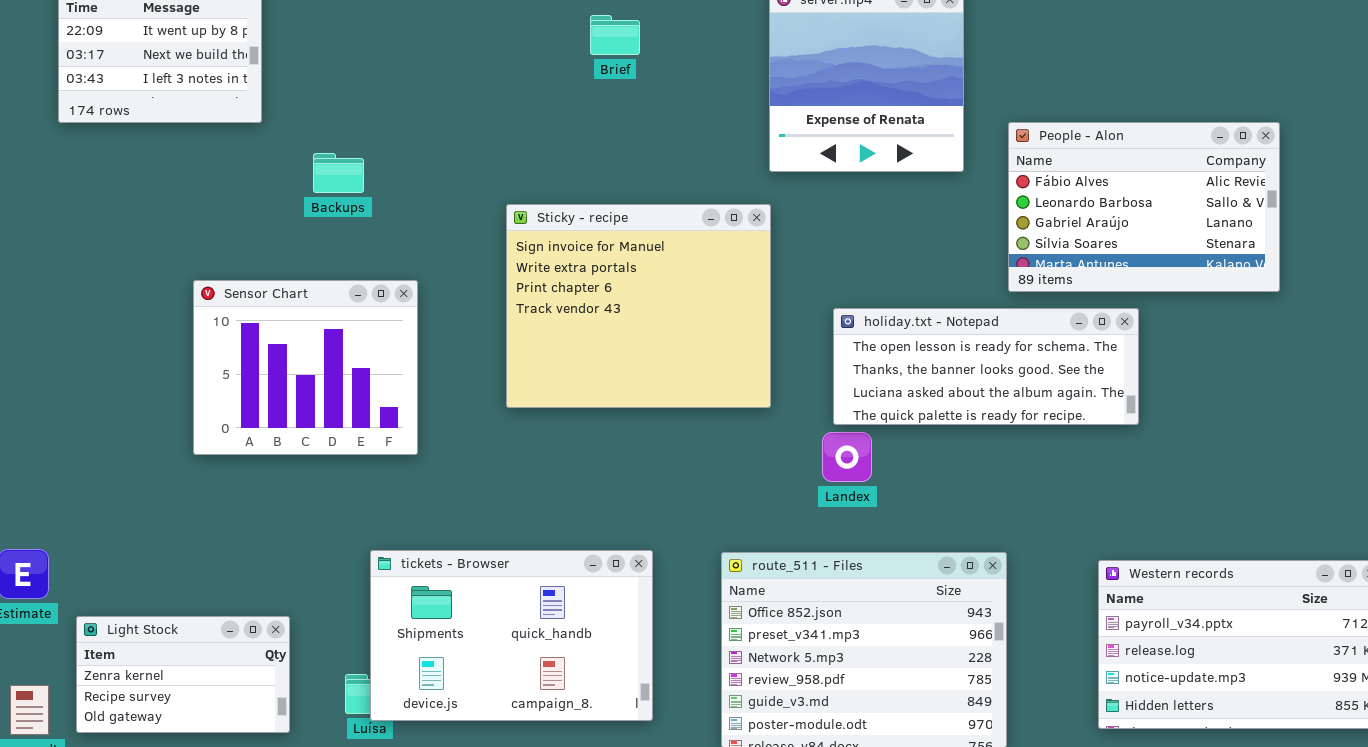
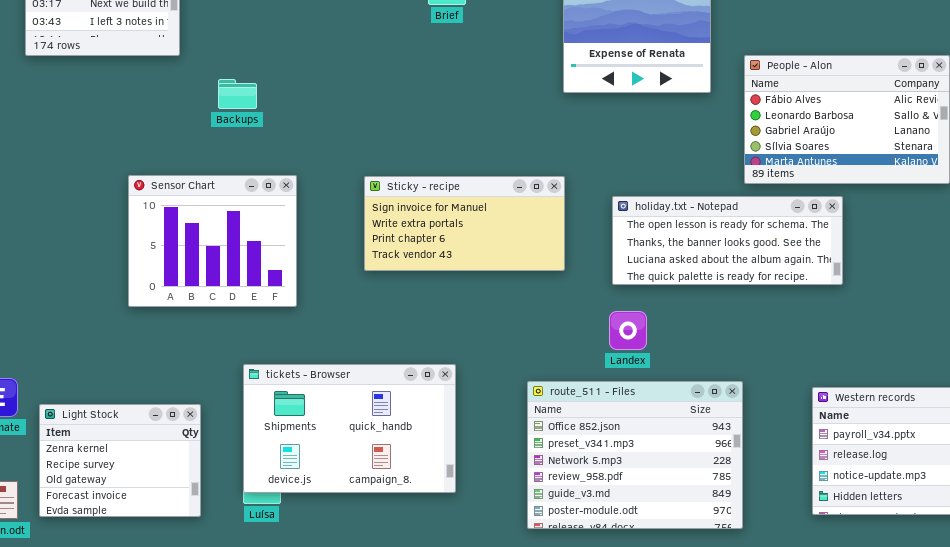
Sticky - recipe: [506,204,771,408] -> [364,176,565,271], resized
Landex: [822,432,872,482] -> [609,311,647,350], moved
tickets - Browser: [370,550,653,721] -> [243,364,456,493], moved
Light Stock: [76,616,290,733] -> [39,404,201,517], resized

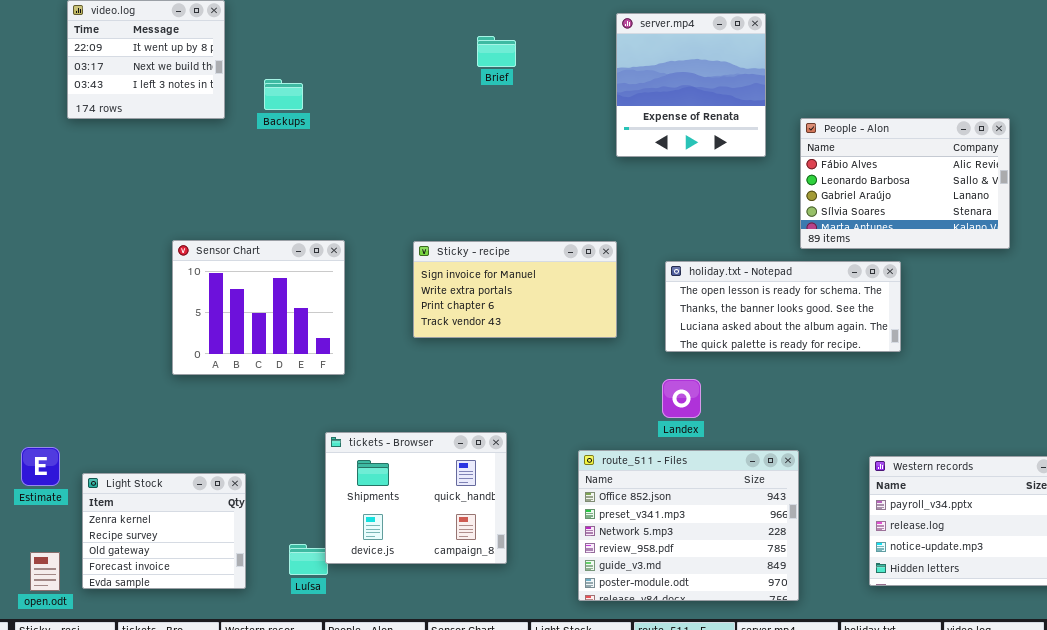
Backups: [218,79,257,109] -> [264,79,303,110], moved
tickets - Browser: [243,364,456,493] -> [325,432,507,564], resized

